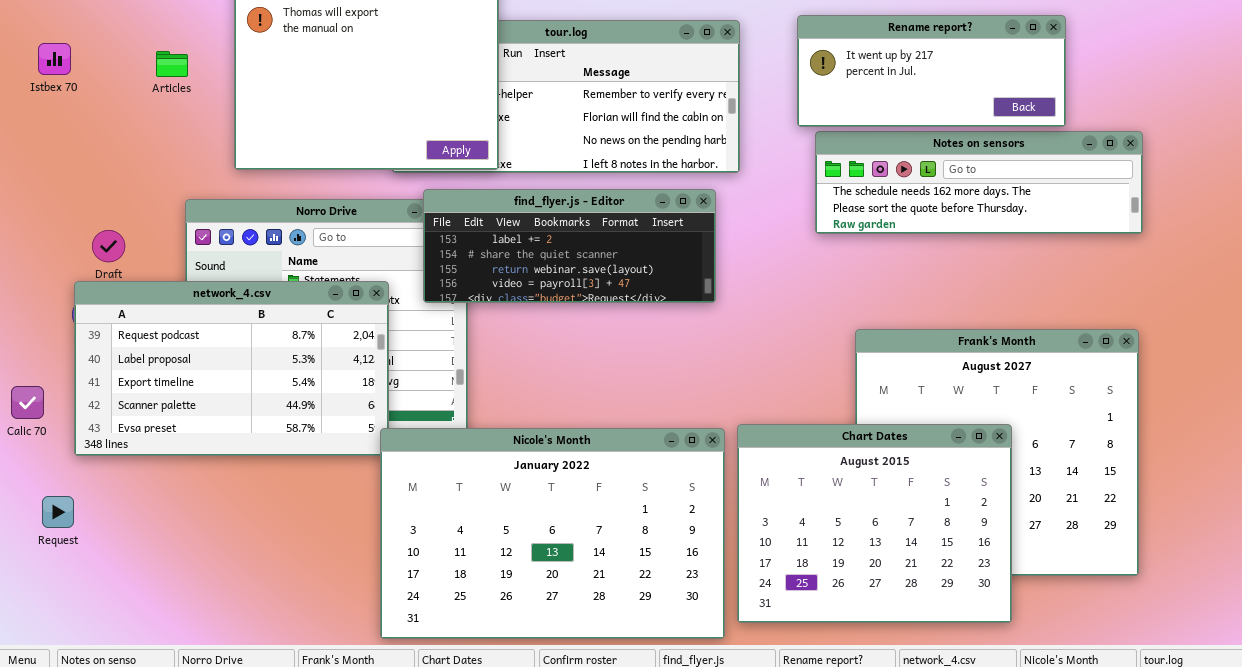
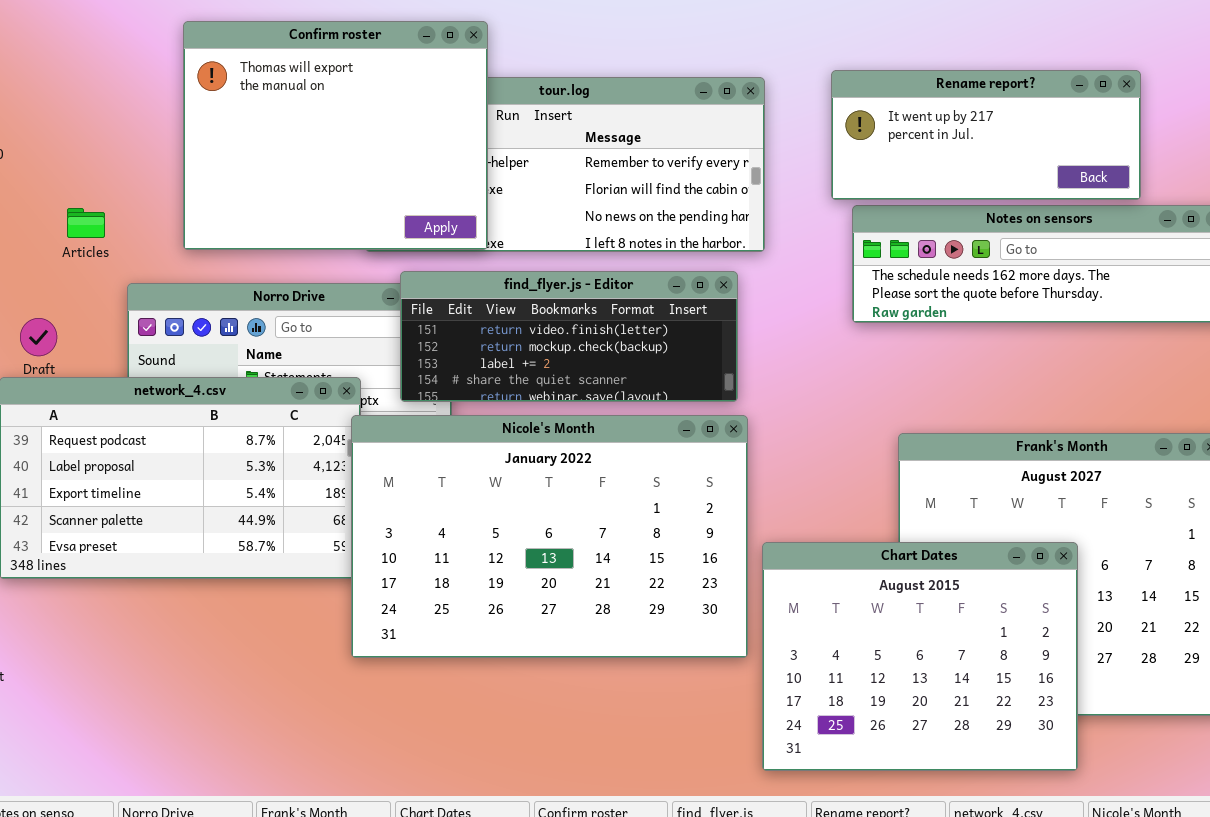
Articles: [156,51,188,77] -> [67,208,105,238], moved
find_flyer.js - Editor: [423,189,716,303] -> [400,271,738,402], scrolled up 2 rows
Nicole's Month: [380,428,725,639] -> [351,415,748,658], moved

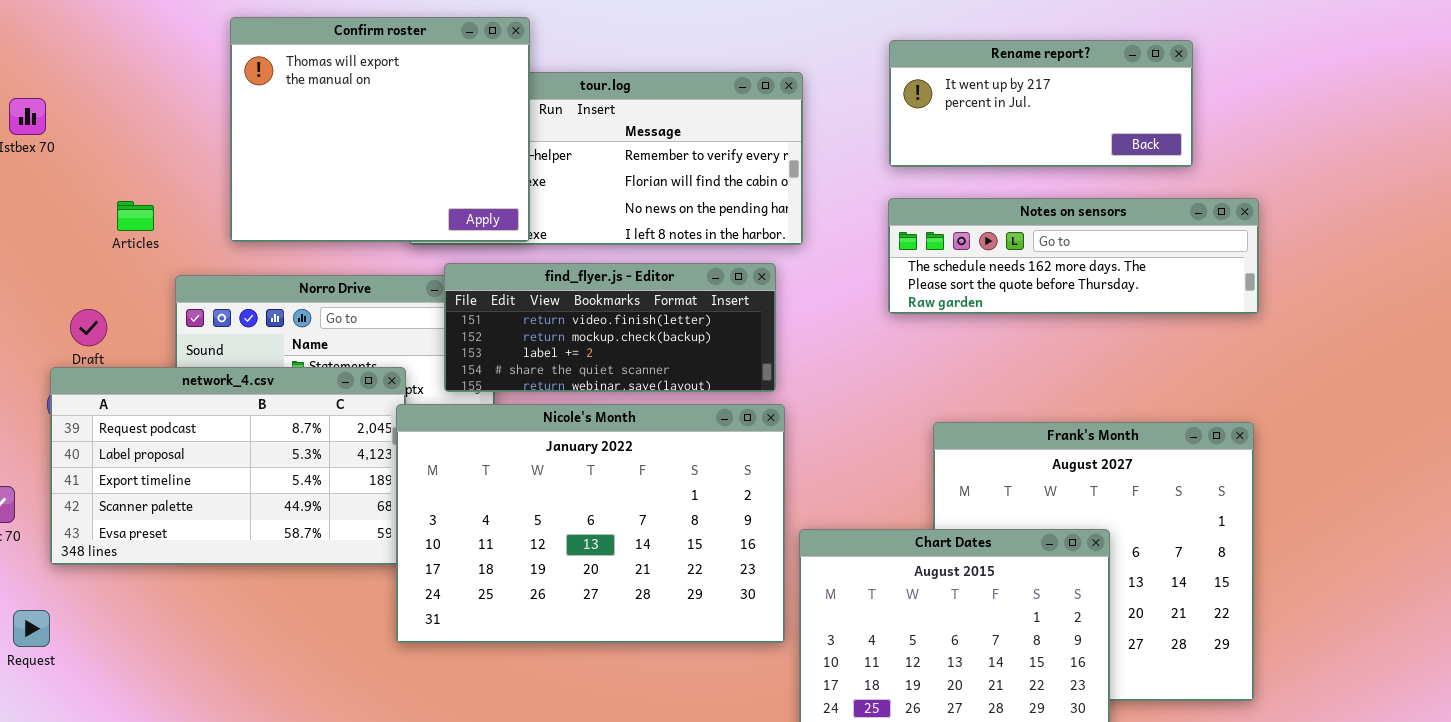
Rename report?: [831,70,1141,200] -> [889,40,1193,167], moved

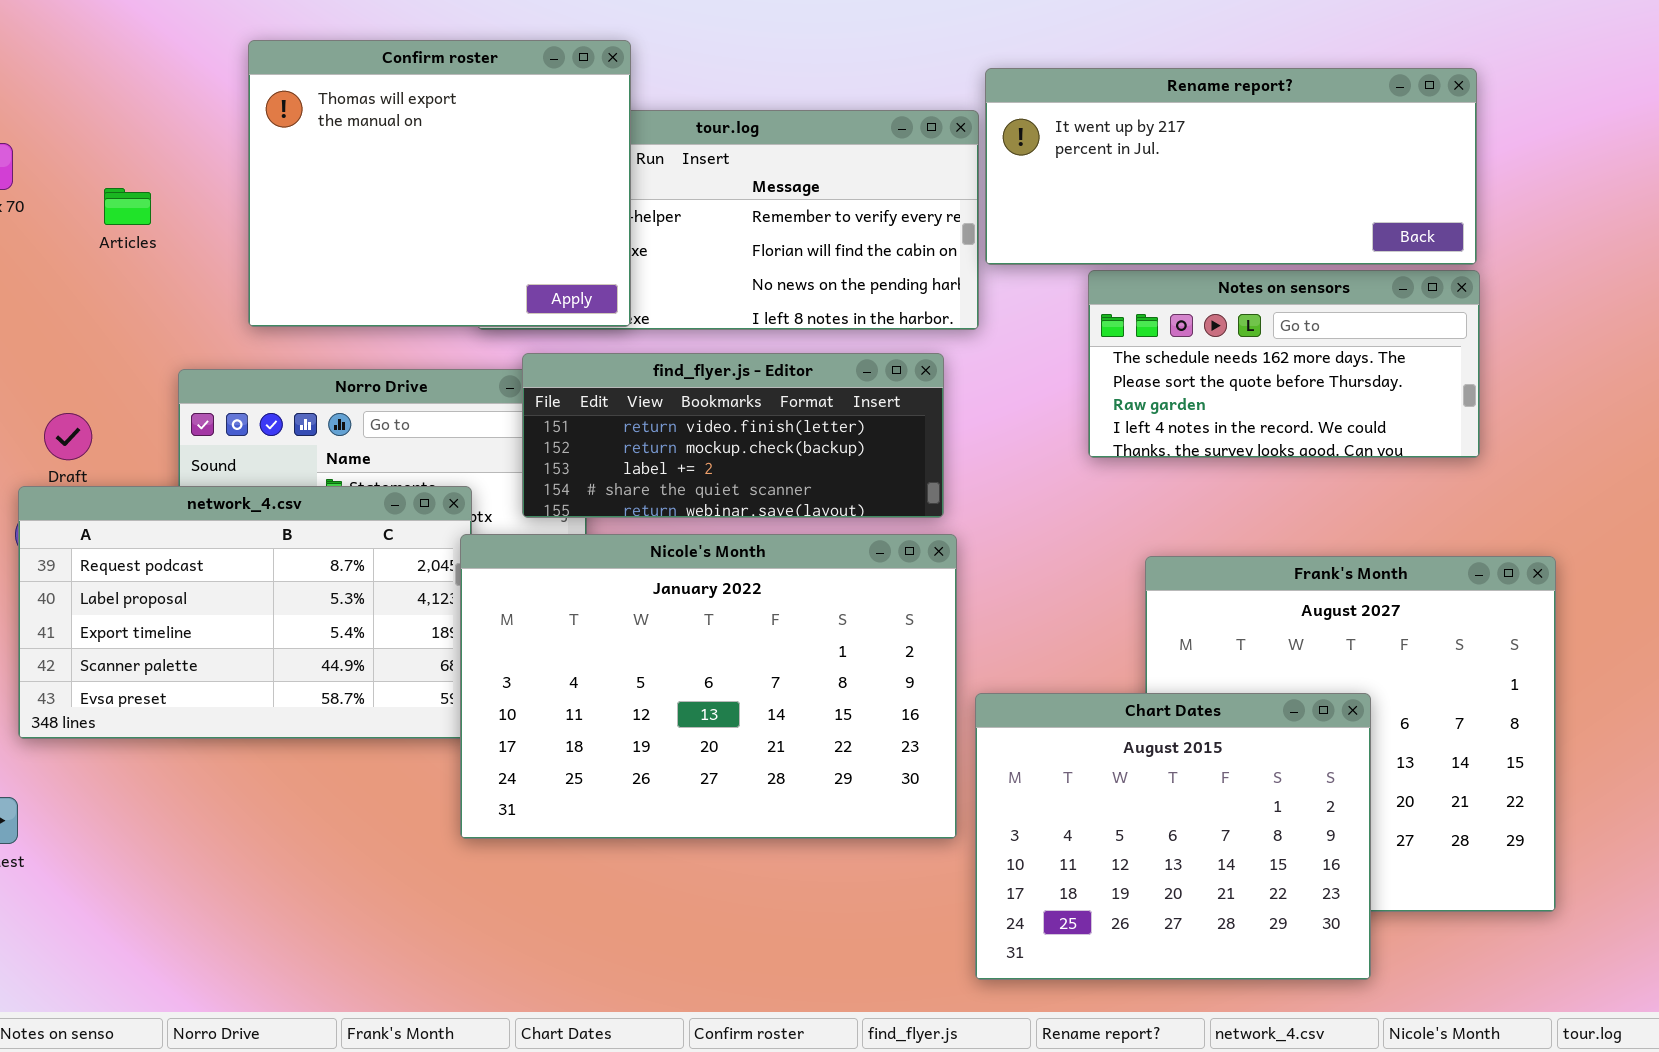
Rename report?: [889,40,1193,167] -> [985,68,1477,265], resized
Notes on sensors: [888,198,1259,314] -> [1088,270,1480,458], resized
Articles: [117,201,154,231] -> [104,188,151,225], moved

